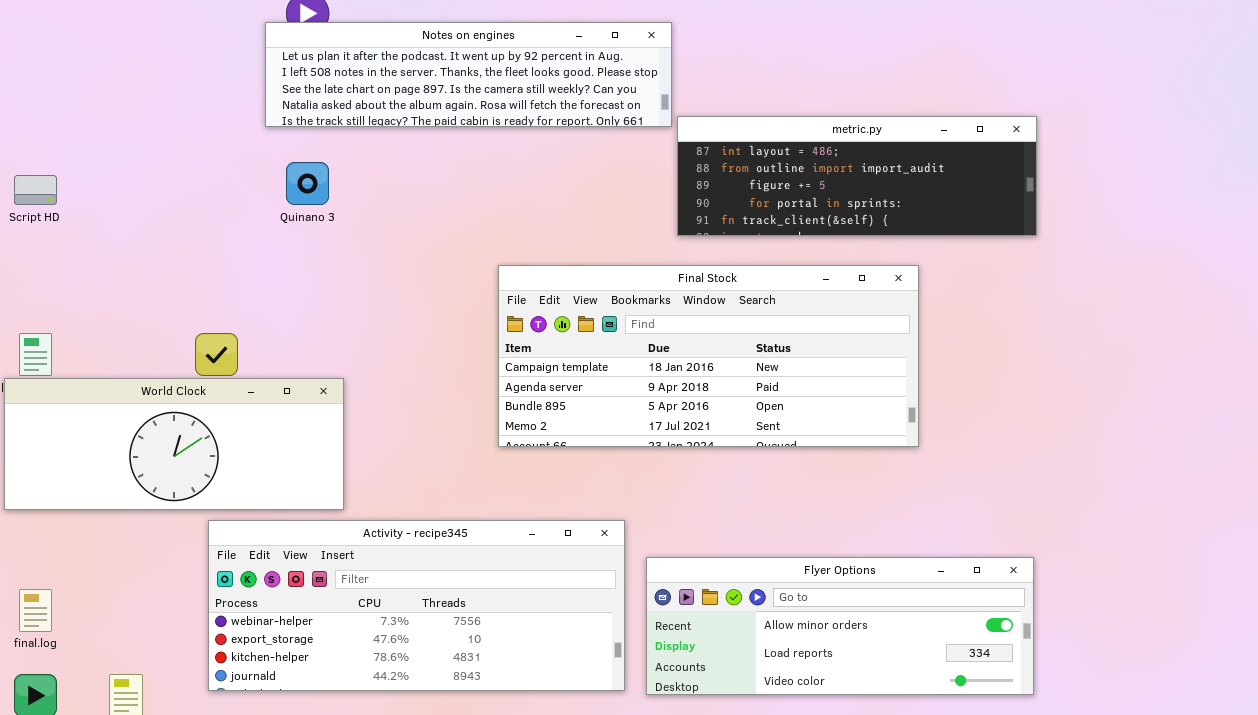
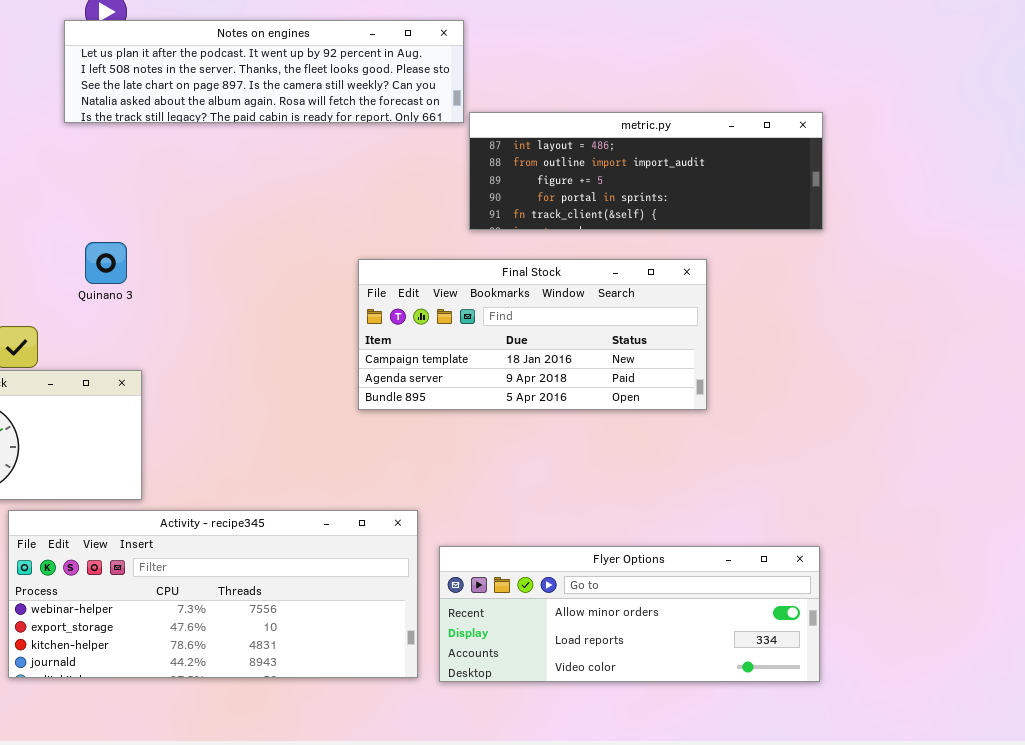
Quinano 3: [286,162,329,205] -> [85,242,127,284], moved
Final Stock: [498,265,919,447] -> [358,259,707,410], resized

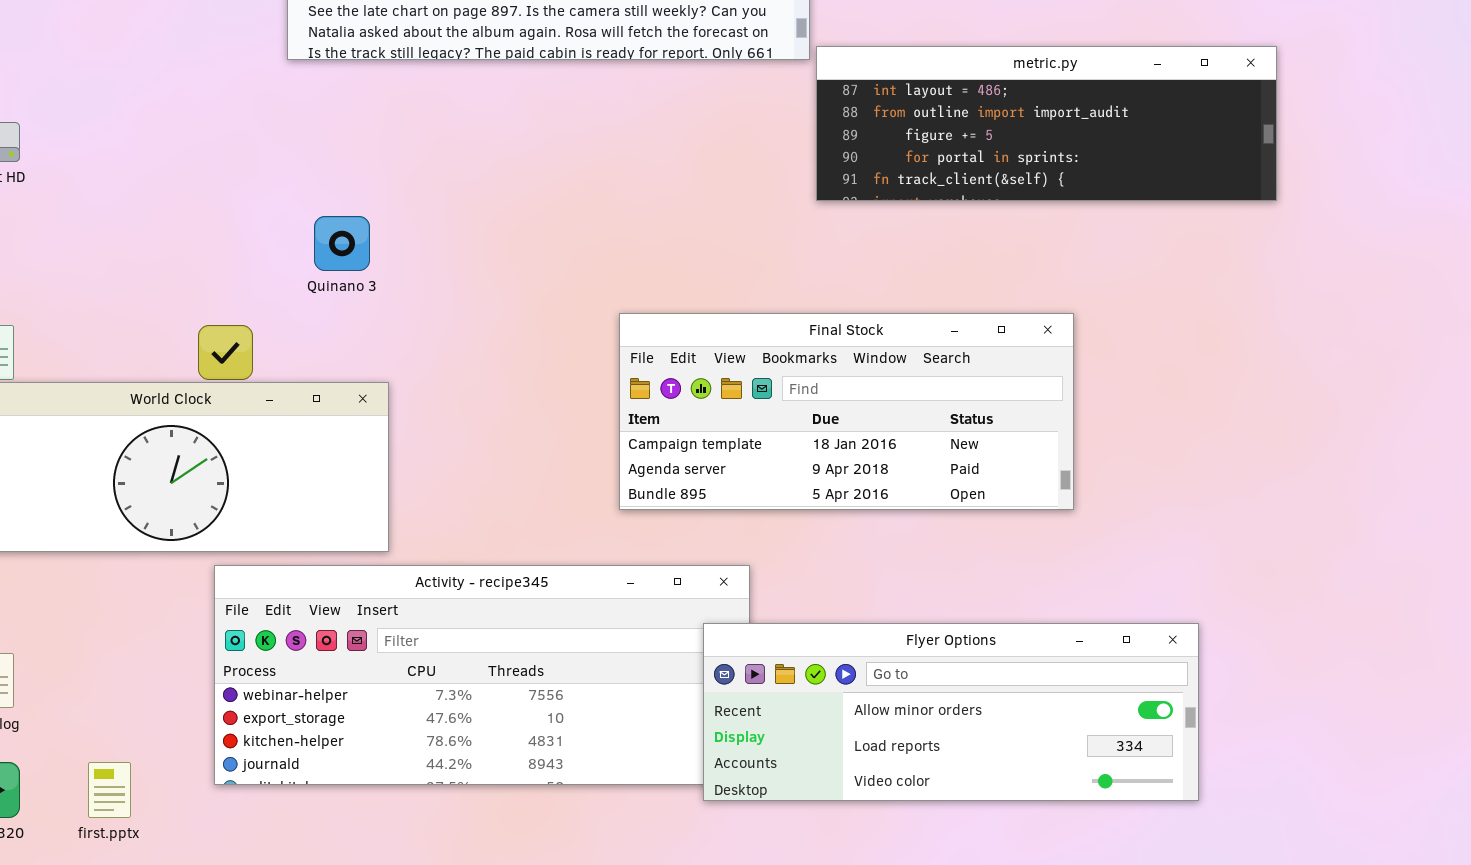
Final Stock: [358,259,707,410] -> [619,313,1074,510], moved
Flyer Options: [439,546,820,682] -> [703,623,1199,801], moved

